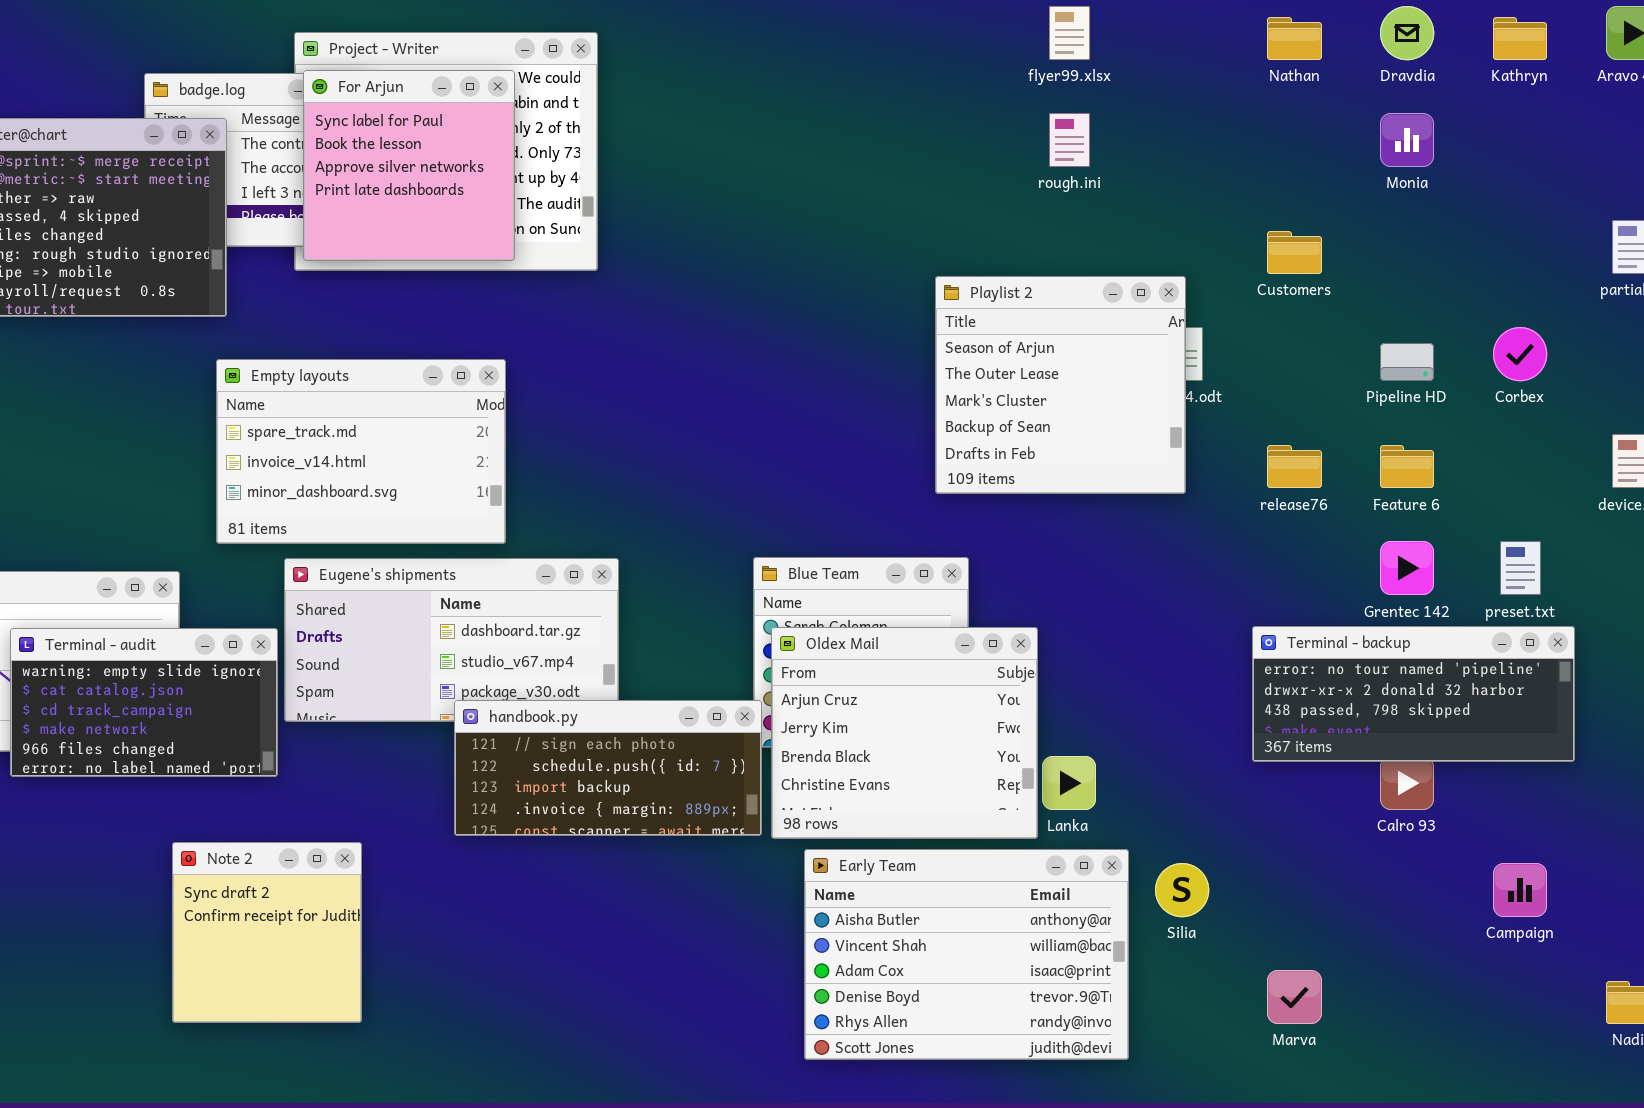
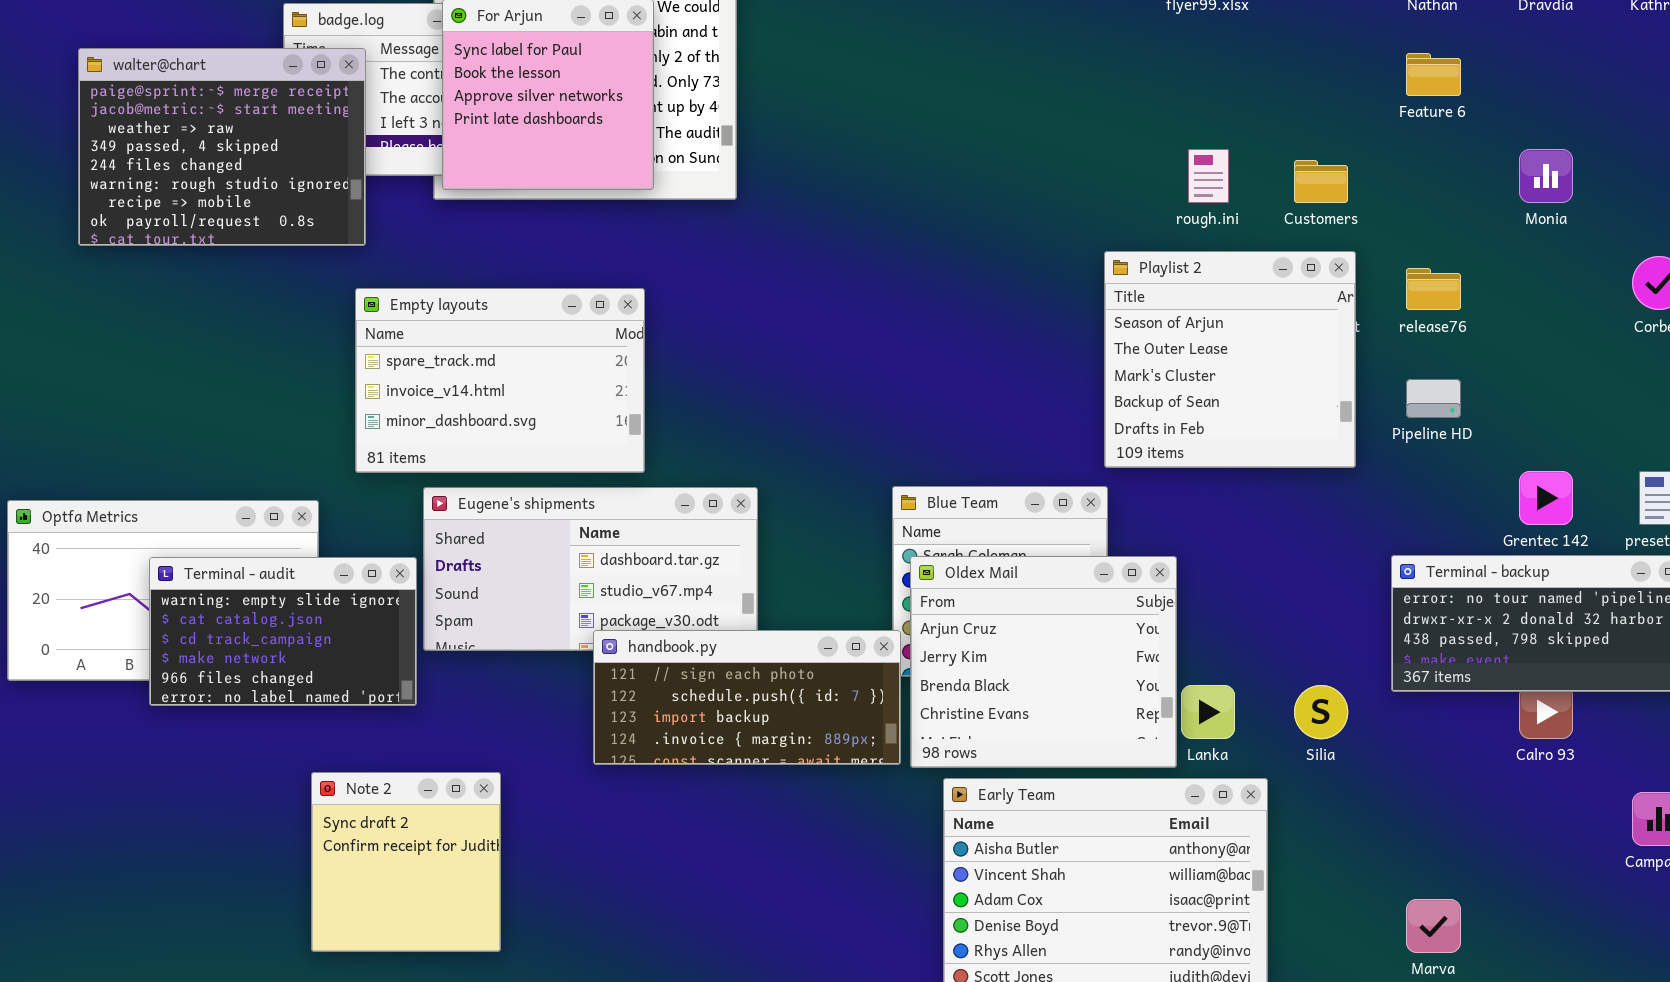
rough.ini: [1049,113,1090,167] -> [1188,149,1229,203], moved
Monia: [1380,113,1434,167] -> [1519,149,1573,203], moved
Customers: [1267,231,1322,274] -> [1294,160,1348,203], moved
Playlist 2: [935,276,1186,494] -> [1104,251,1356,468], moved
Pipeline HD: [1380,343,1434,381] -> [1406,379,1461,418], moved
release76: [1267,445,1322,488] -> [1406,268,1461,310], moved
Feature 6: [1380,445,1434,488] -> [1406,53,1461,96], moved
Silia: [1155,863,1209,917] -> [1294,685,1348,739], moved

